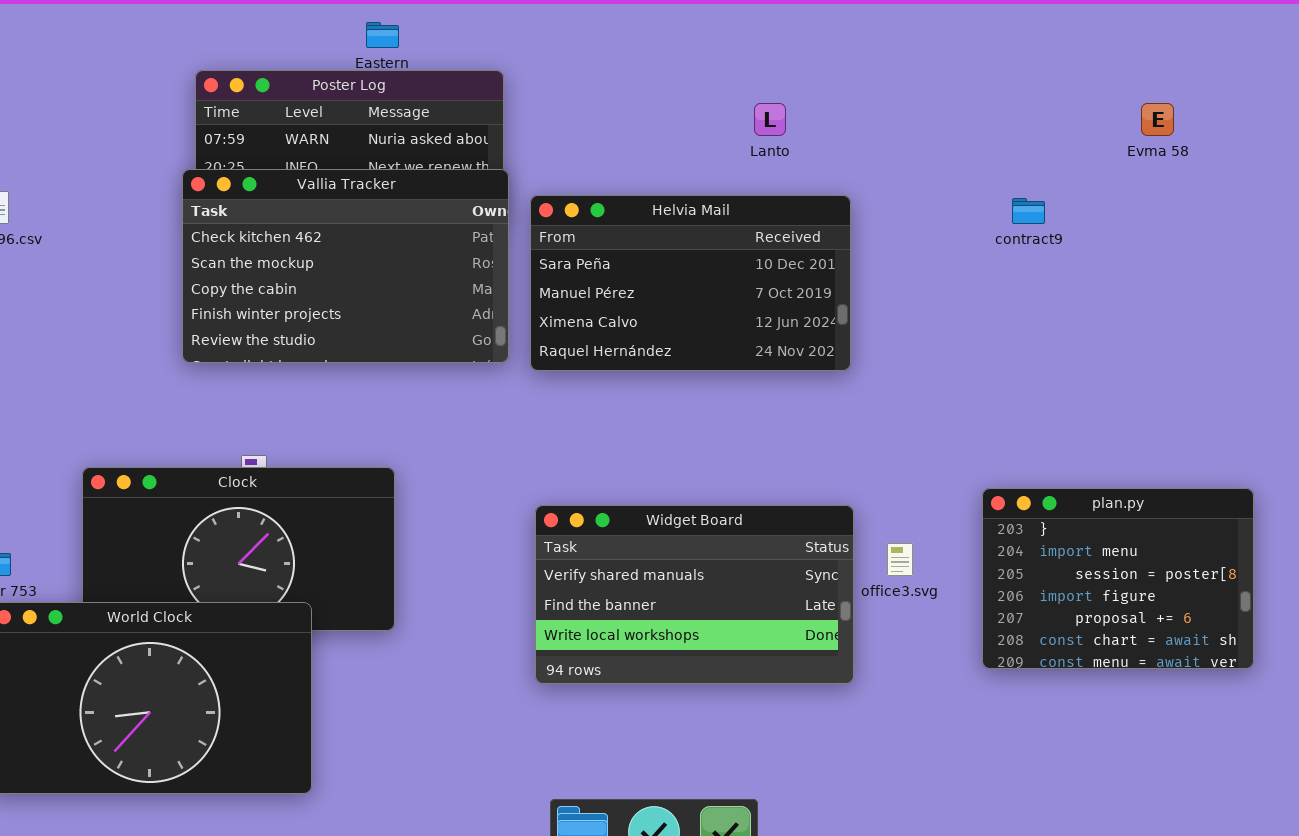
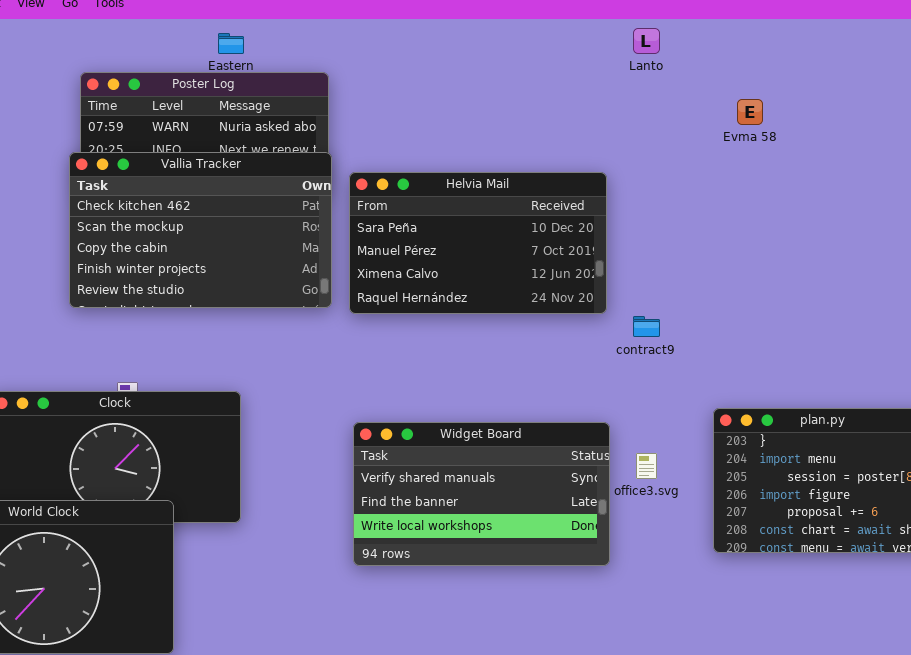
Lanto: [754,103,786,136] -> [633,28,660,54], moved
Evma 58: [1141,103,1174,136] -> [737,99,763,125], moved
contract9: [1012,198,1045,224] -> [633,316,660,337], moved

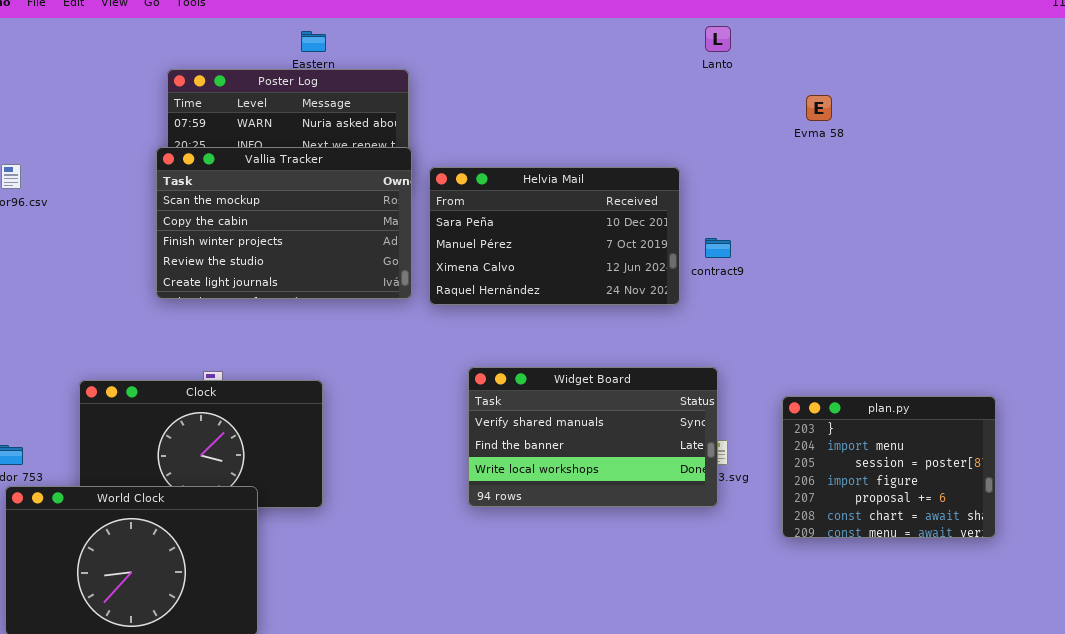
Vallia Tracker: [69,152,332,308] -> [156,147,412,299], scrolled down 1 row
contract9: [633,316,660,337] -> [705,238,731,258], moved
Widget Board: [353,422,610,566] -> [468,367,718,507], moved

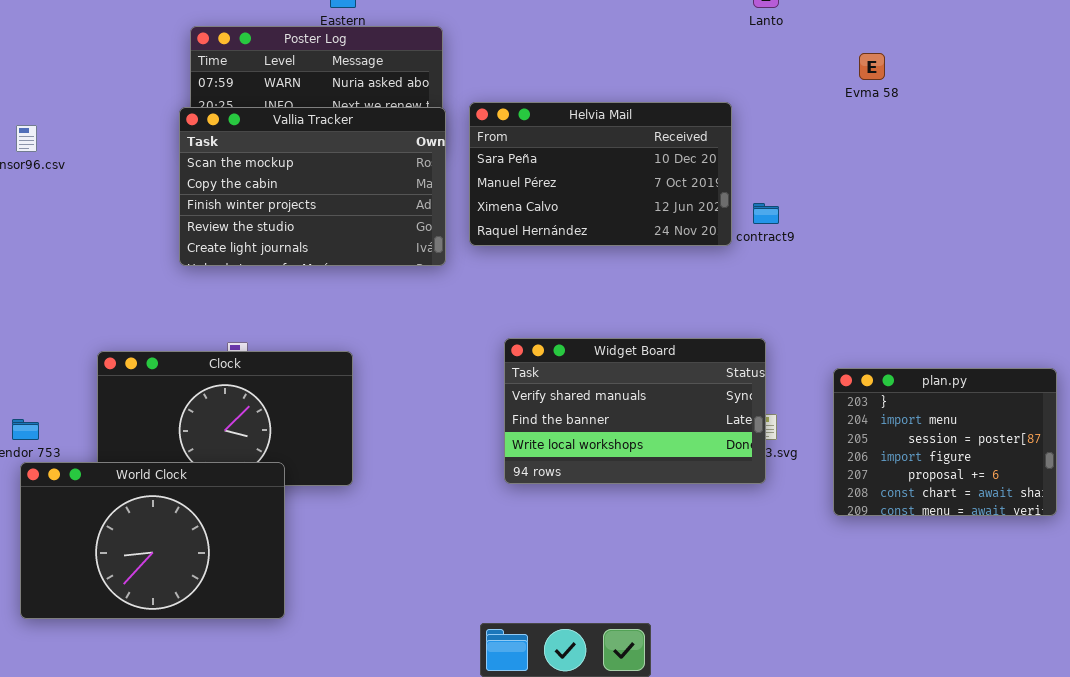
Helvia Mail: [429,167,680,305] -> [469,102,732,246], moved

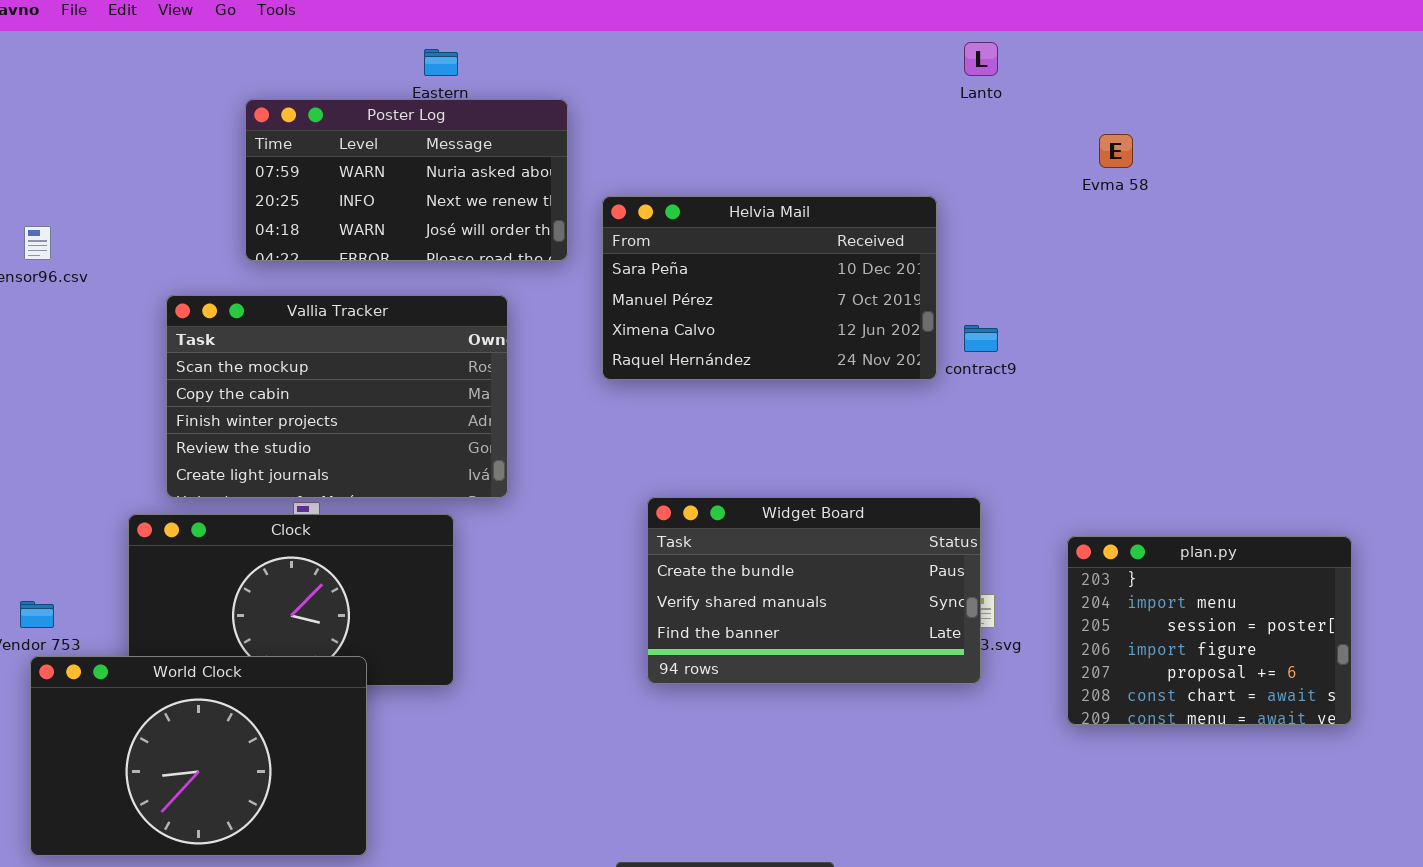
Vallia Tracker: [179,107,446,266] -> [166,295,508,498], moved
Widget Board: [504,338,766,484] -> [647,497,981,684], scrolled up 1 row

